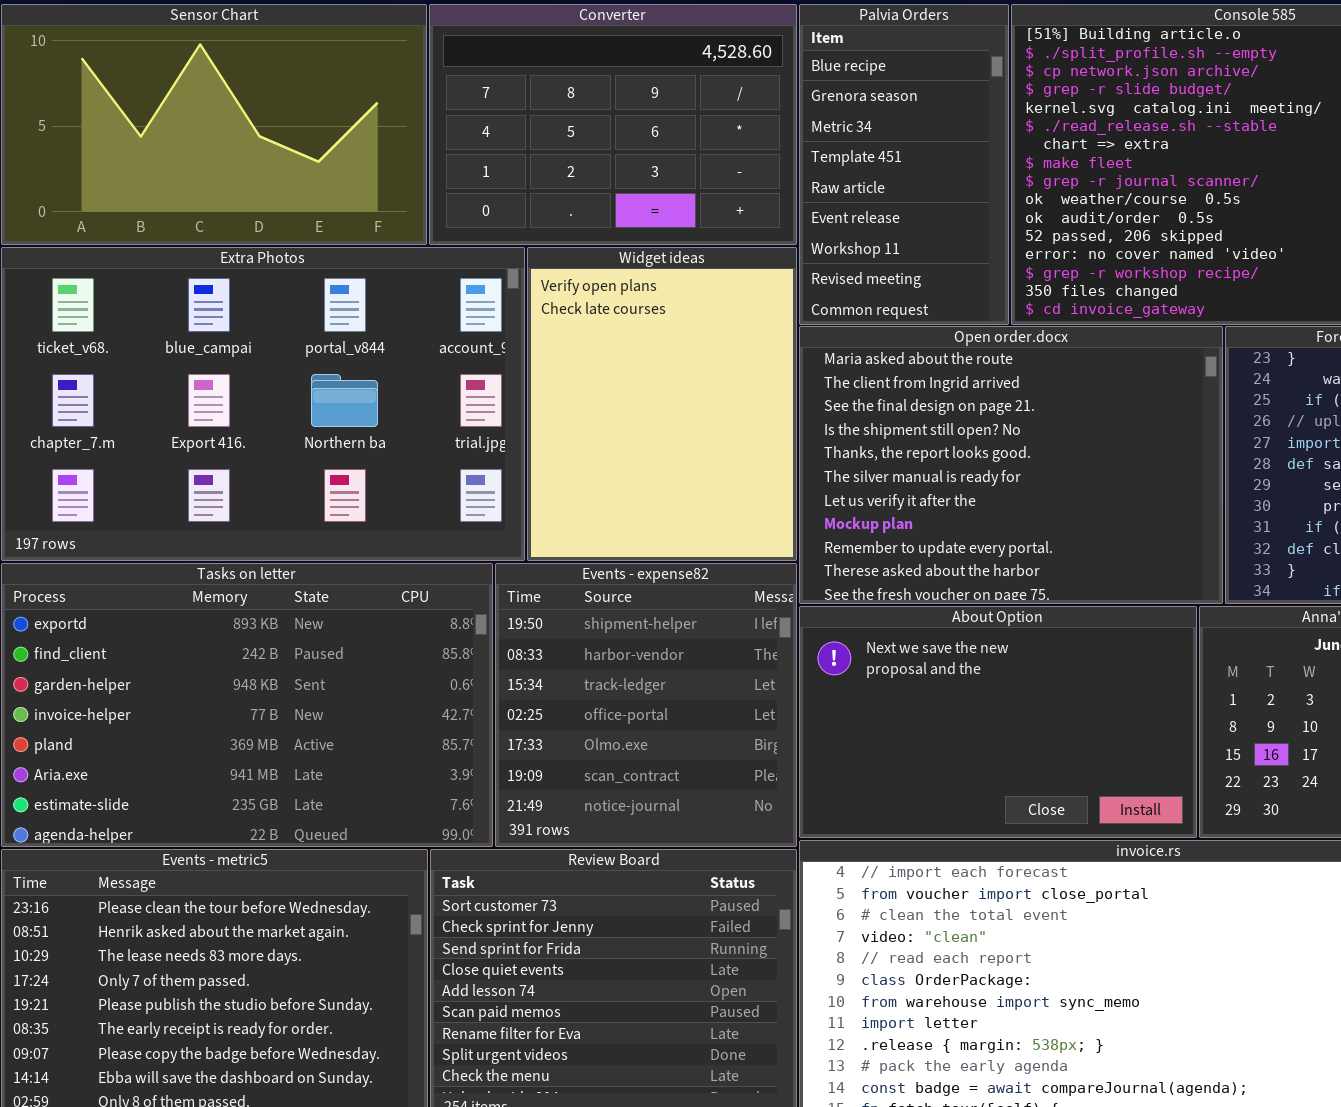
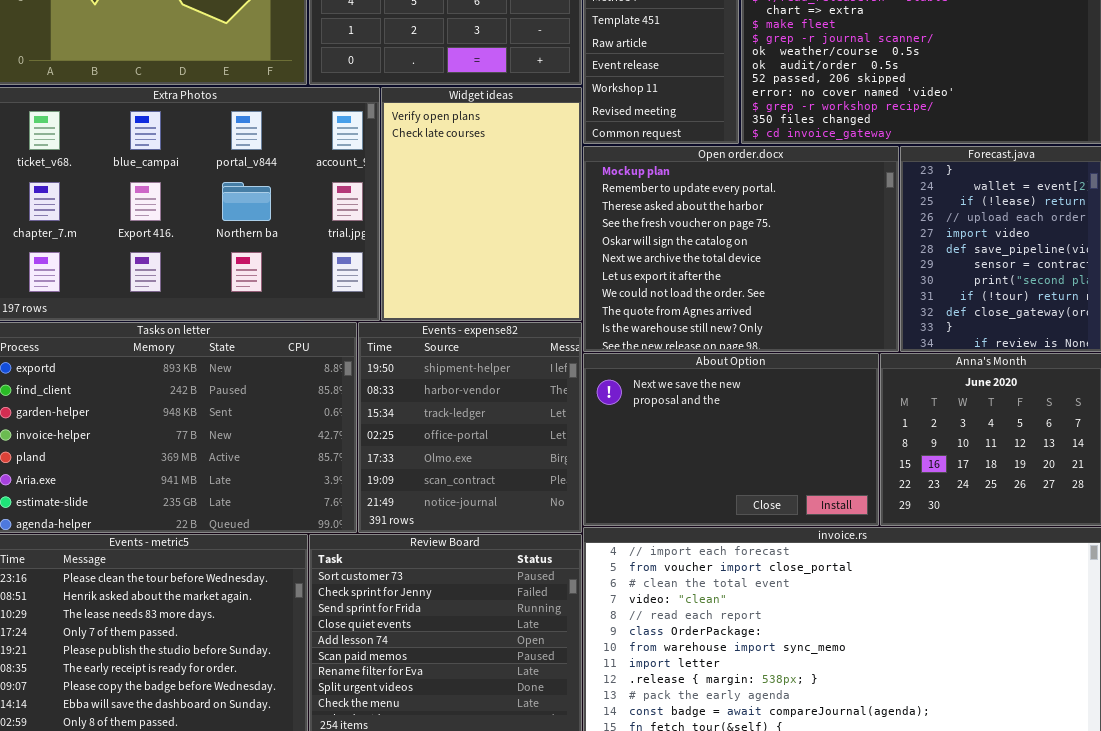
Open order.docx: [799,326,1223,604] -> [583,146,899,352], scrolled down 7 rows

